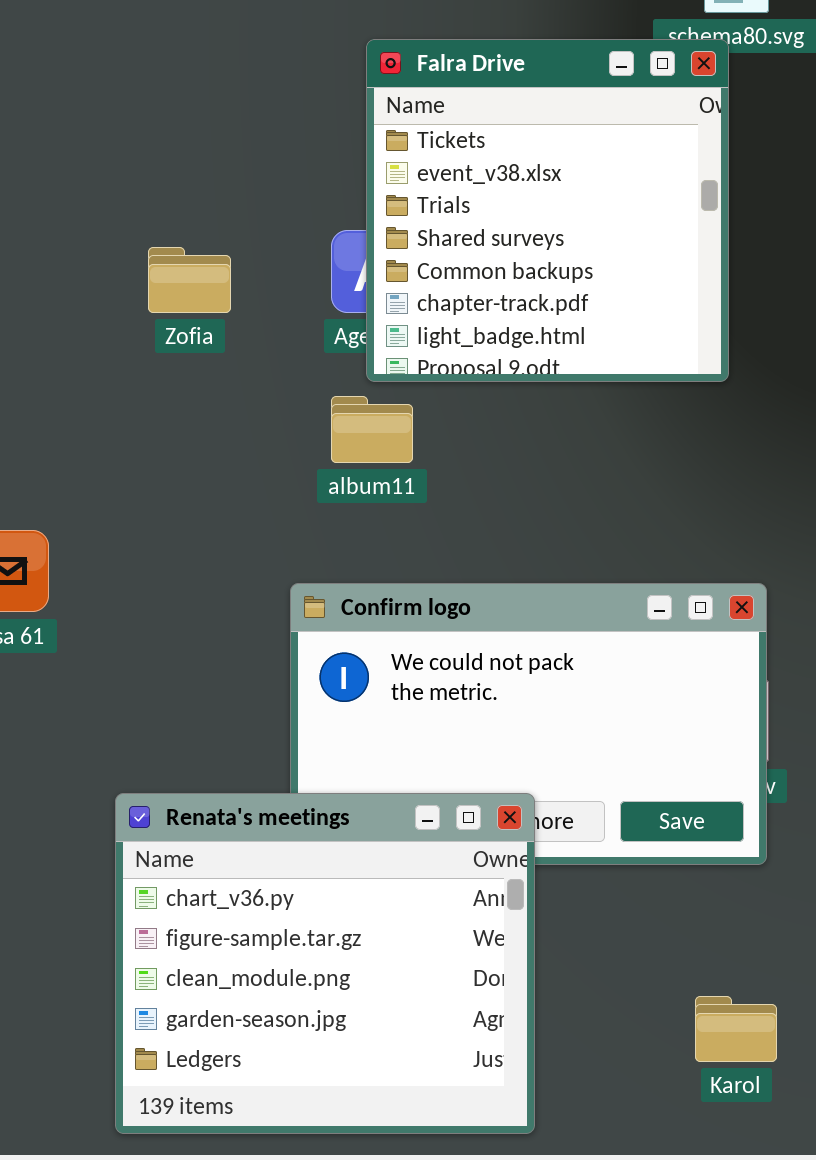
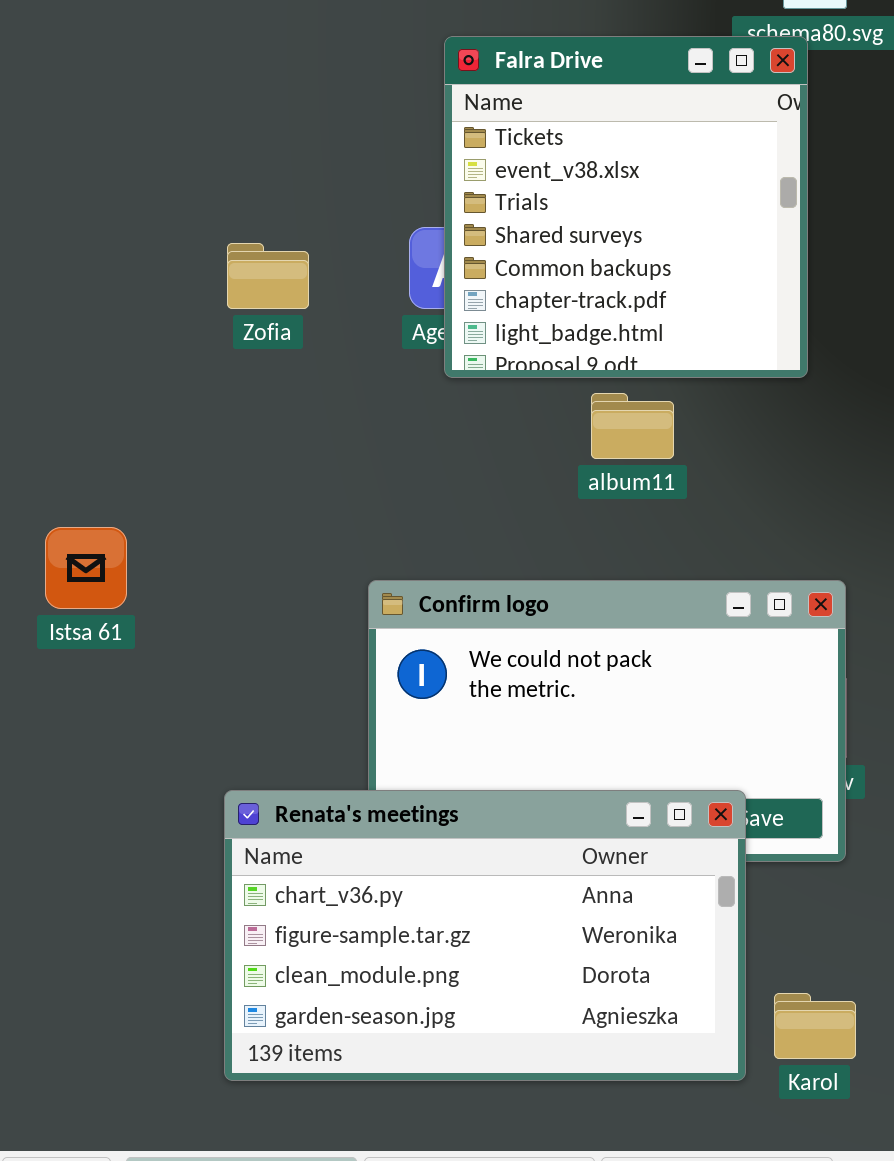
album11: [331,396,413,463] -> [591,393,674,459], moved
Renata's meetings: [115,793,535,1134] -> [224,790,746,1081], moved, resized

